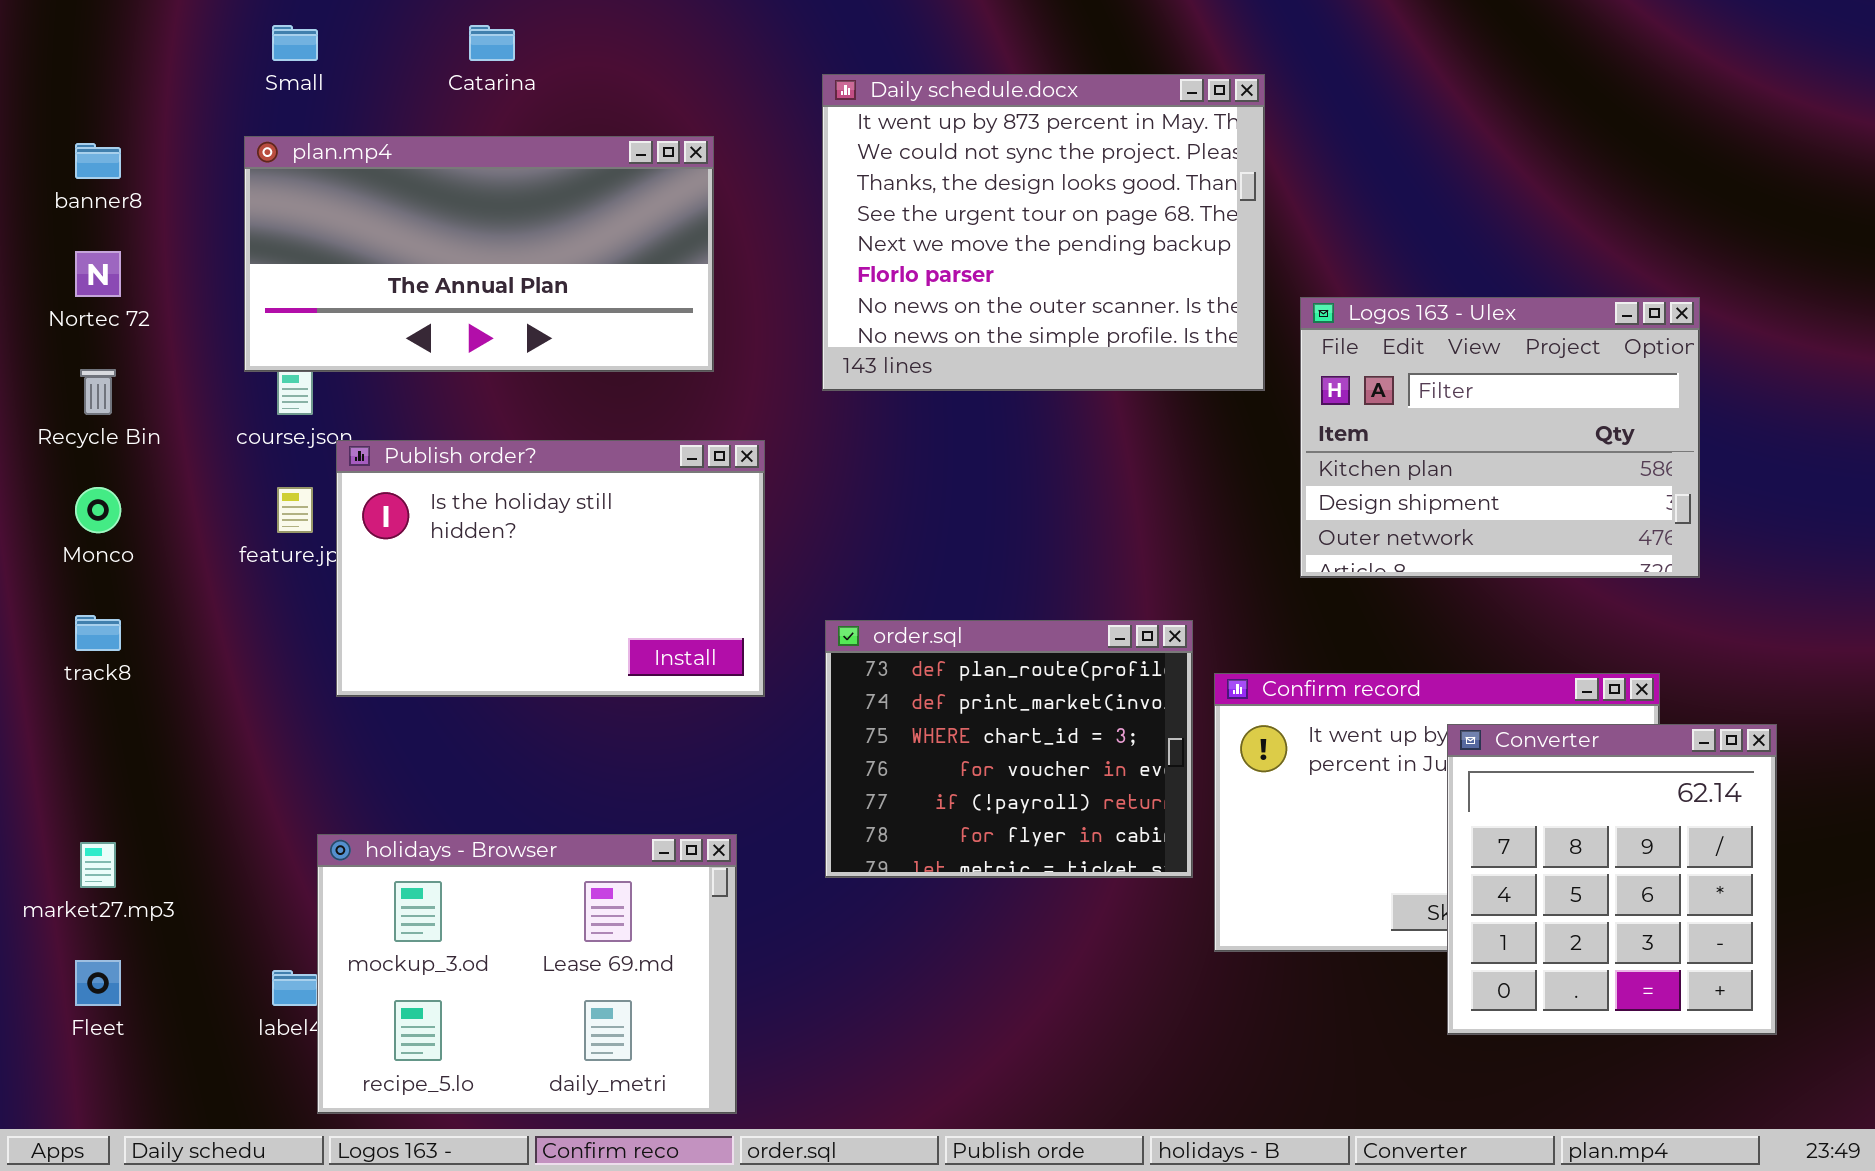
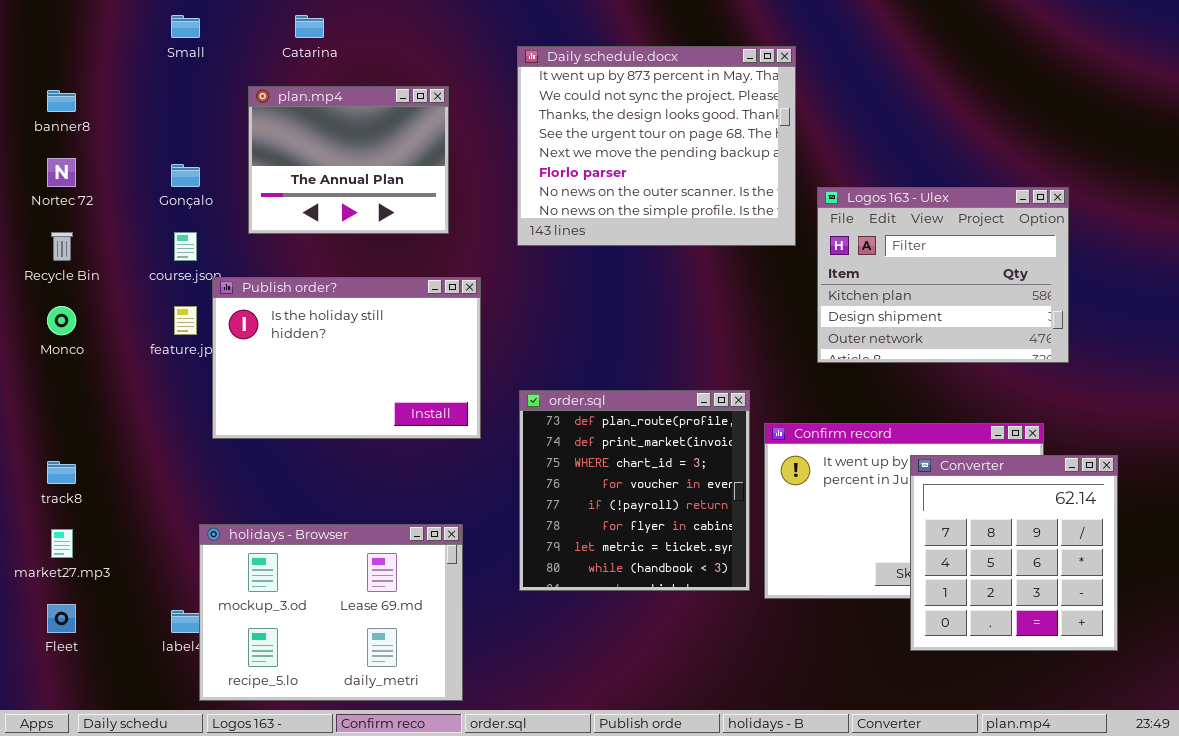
plan.mp4: [244,136,714,372] -> [248,86,449,234], resized
track8: [75,615,121,651] -> [47,461,76,484], moved
order.sql: [825,620,1193,878] -> [519,390,750,591], resized

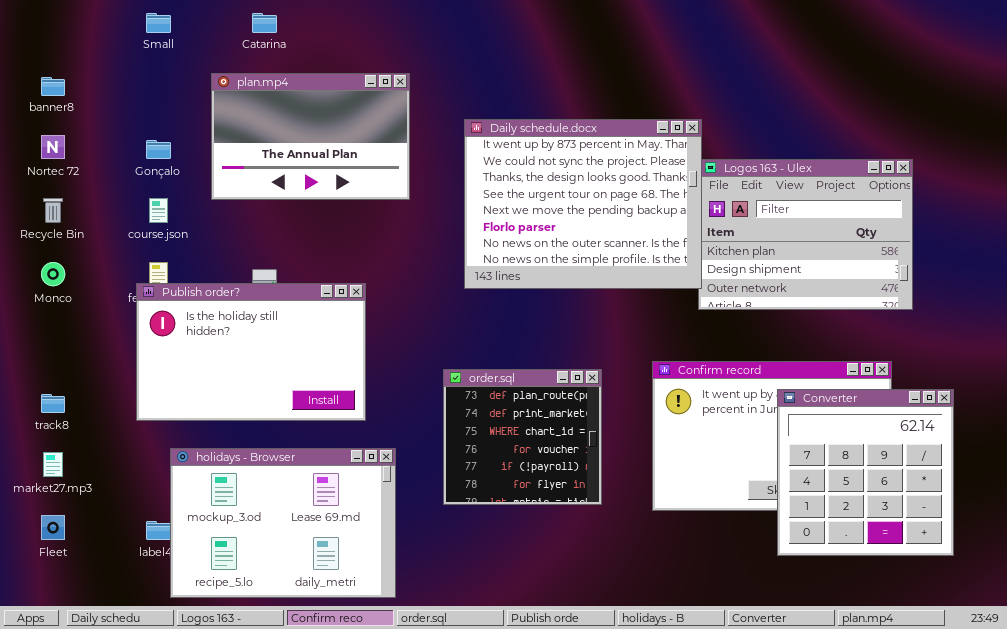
Daily schedule.docx: [517,46,796,246] -> [464,119,702,289], moved
plan.mp4: [248,86,449,234] -> [211,73,410,200], resized
Publish order?: [212,277,481,439] -> [136,283,366,421], moved
order.sql: [519,390,750,591] -> [443,369,602,505], resized

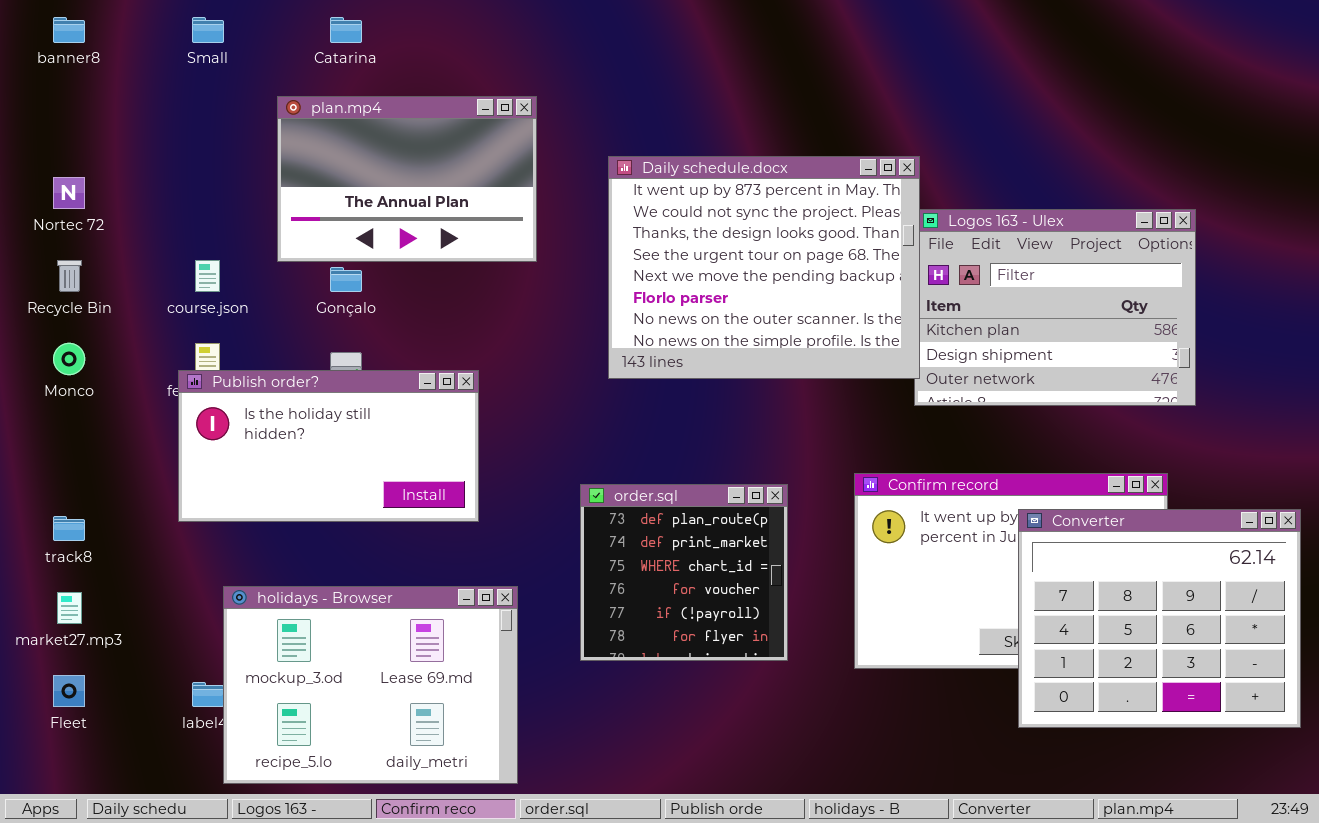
banner8: [41,77,65,96] -> [53,17,85,43], moved
Gonçalo: [146,140,171,159] -> [330,267,362,292], moved
Publish order?: [136,283,366,421] -> [178,370,479,522], resized
Converter: [777,389,954,556] -> [1018,509,1301,728], resized

